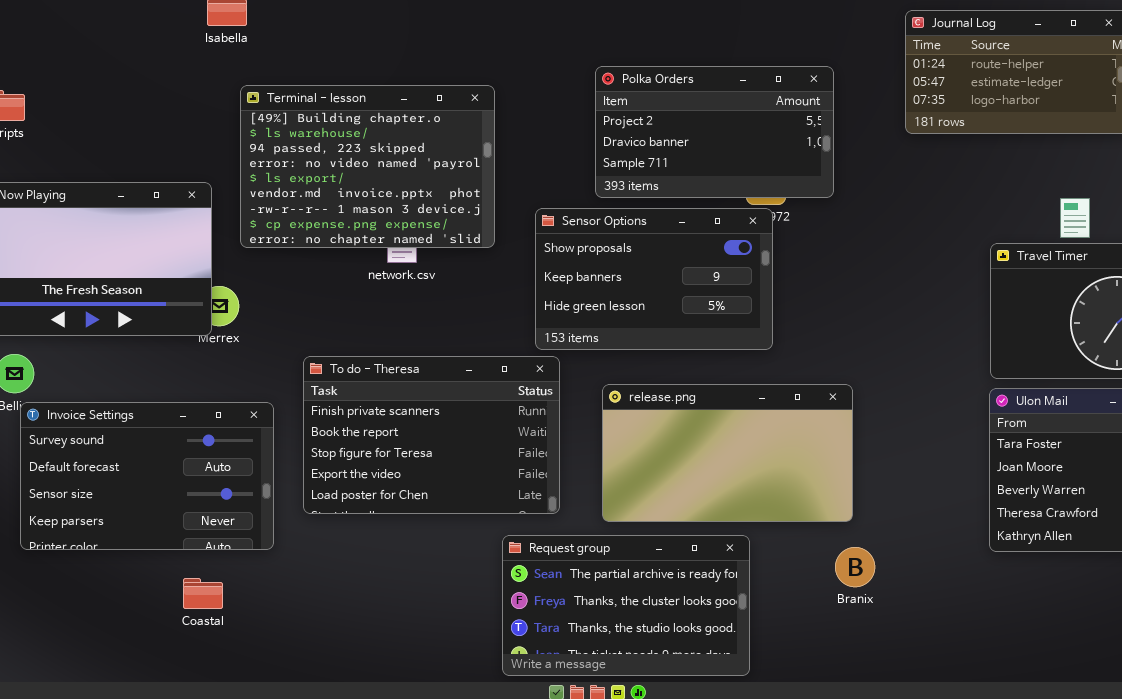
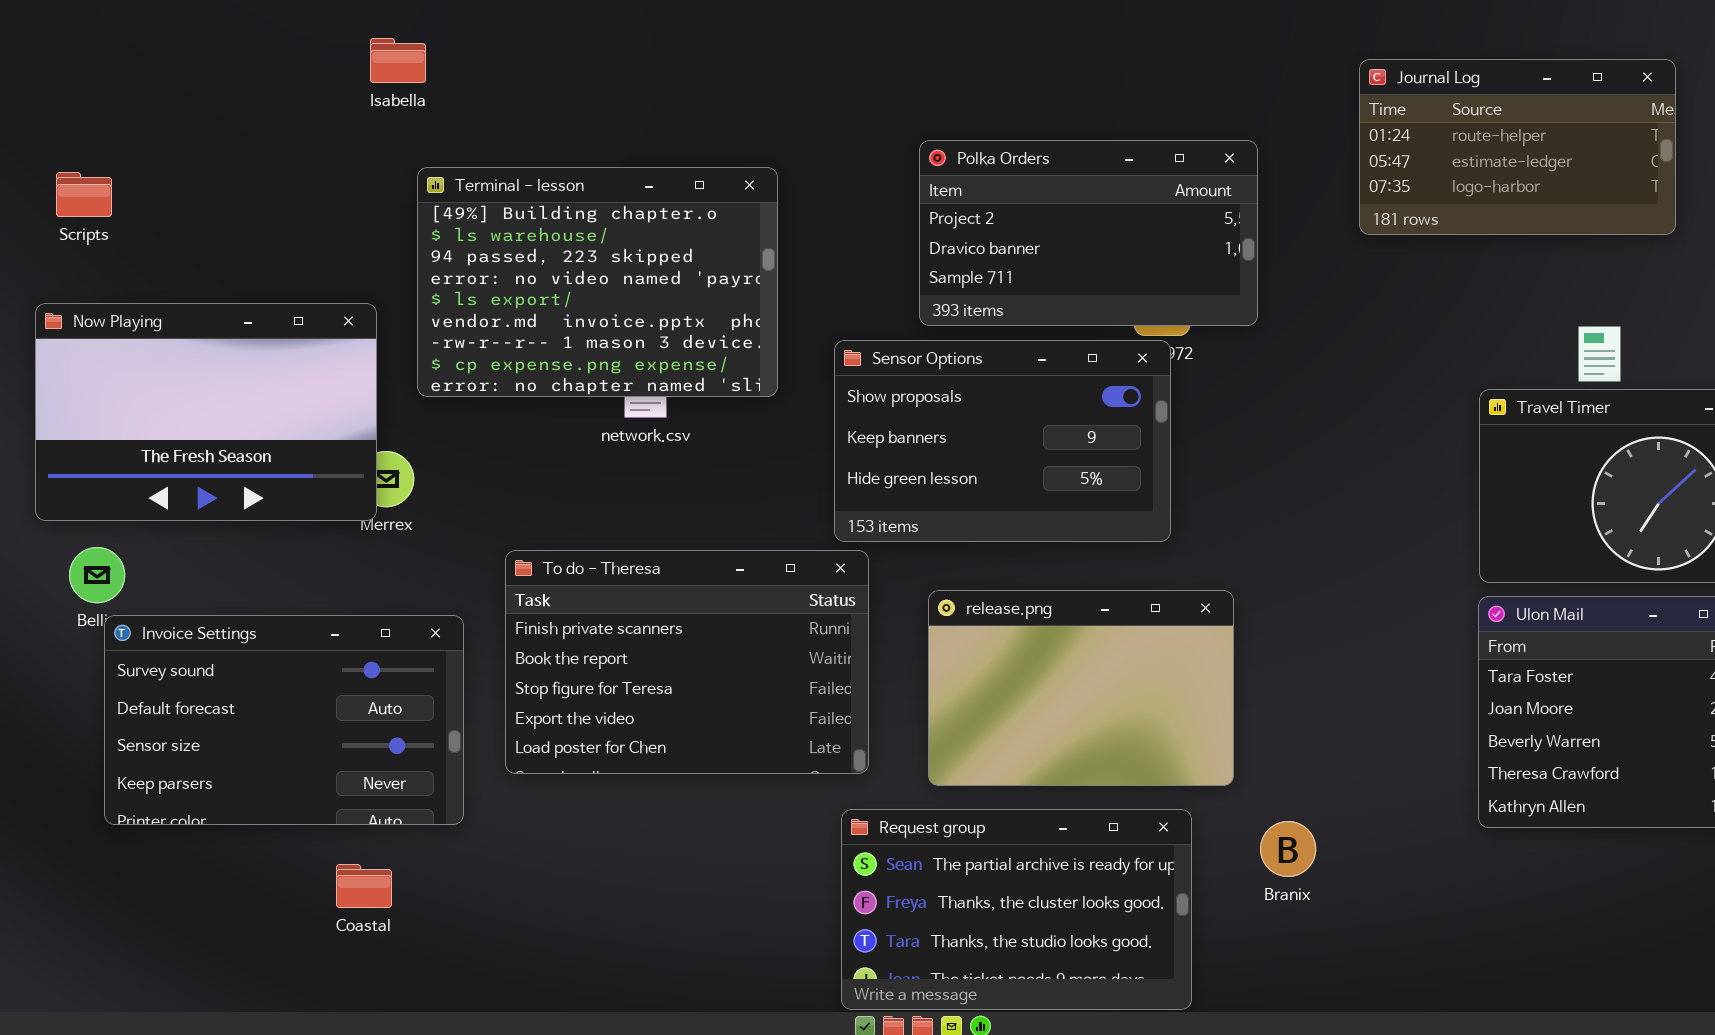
release.png: [602,384,853,522] -> [928,590,1234,786], resized
Request group: [502,535,750,676] -> [841,809,1192,1010], moved

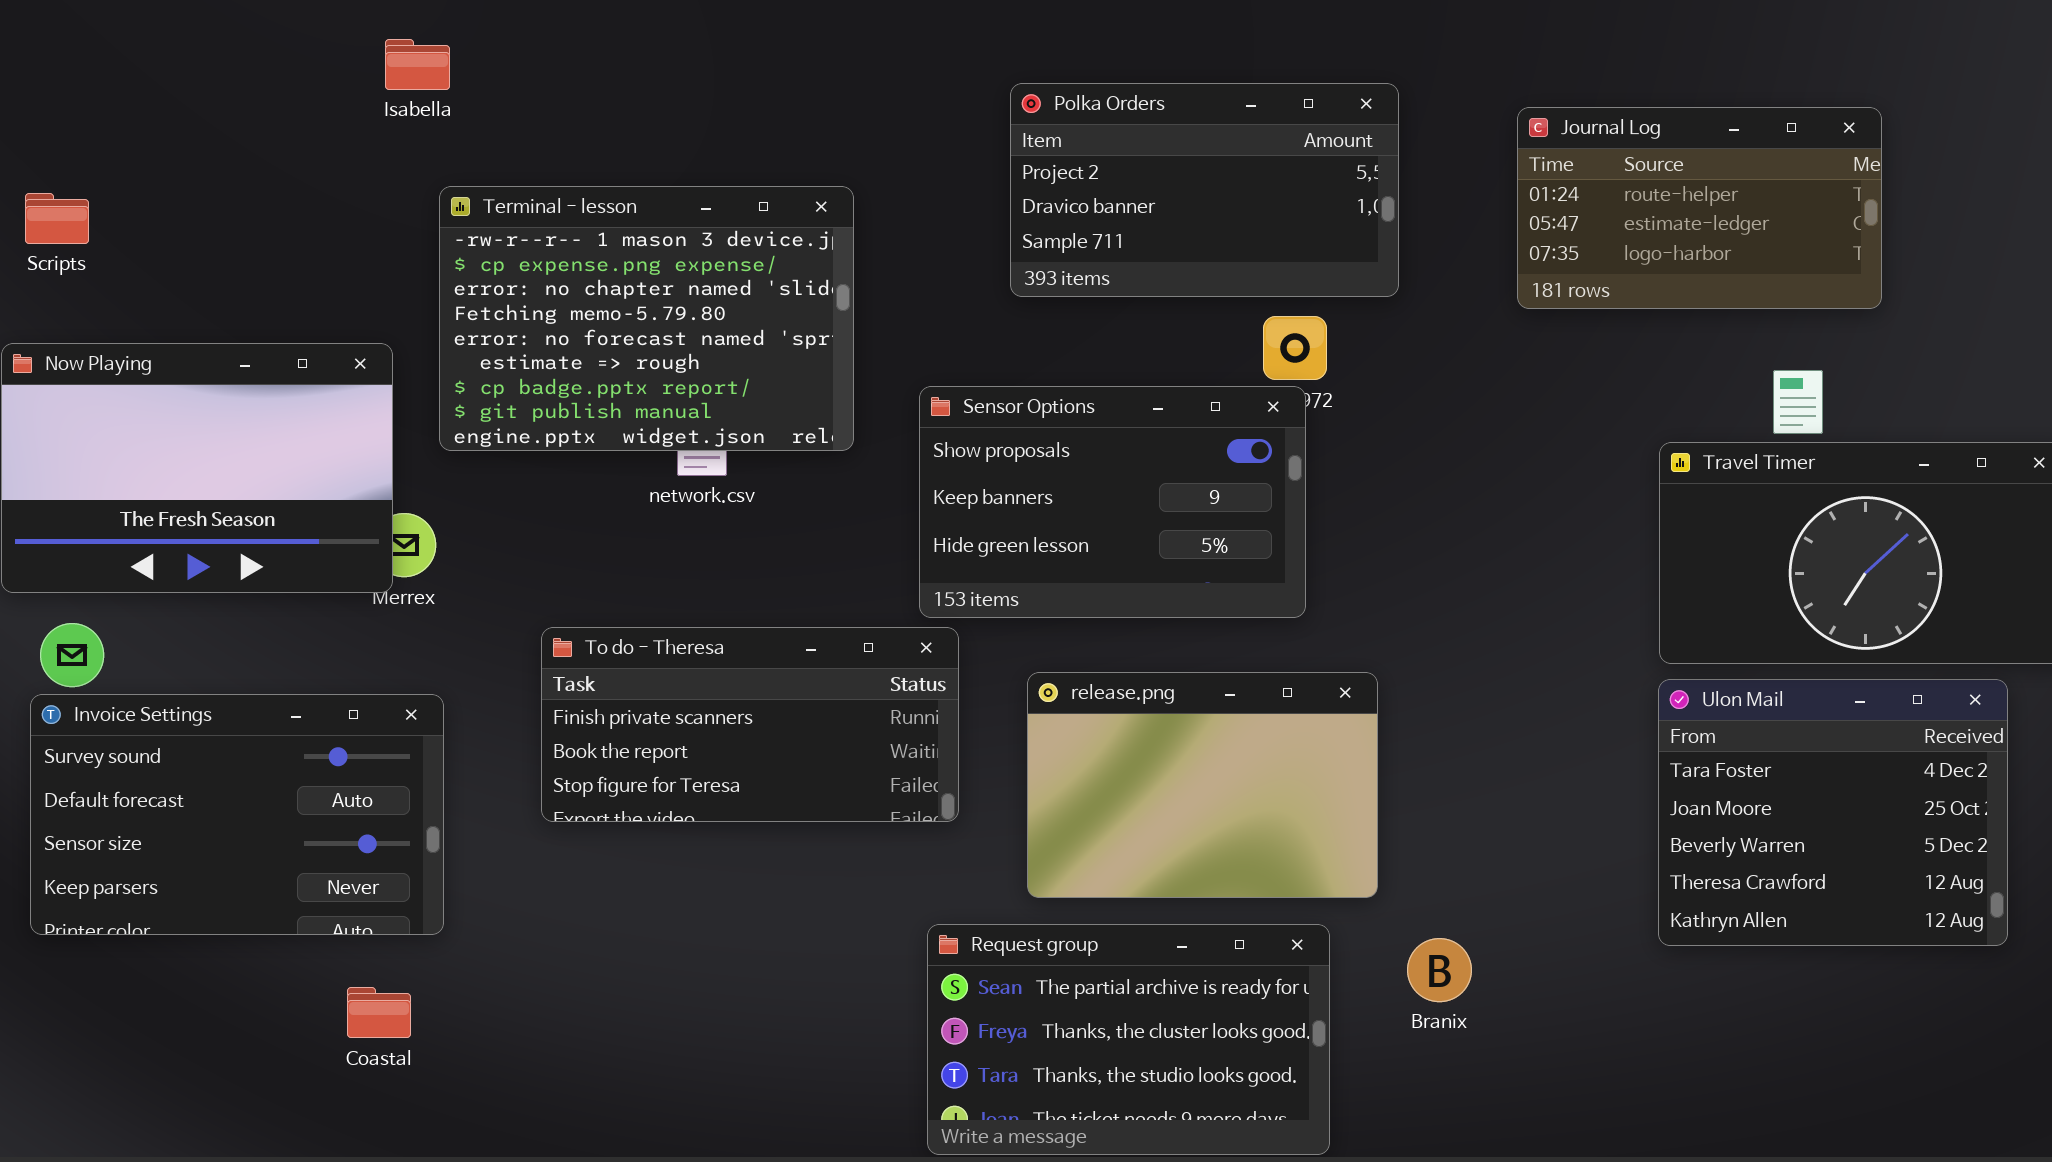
Journal Log: [1359,59,1676,235] -> [1517,107,1882,309], moved
Polka Orders: [919,140,1258,326] -> [1010,83,1399,297], moved
Terminal - lesson: [417,167,778,397] -> [439,186,854,451], scrolled down 6 rows
To do - Theresa: [505,550,869,774] -> [541,627,959,822], resized
Invoice Settings: [104,615,464,825] -> [30,694,444,935], moved

